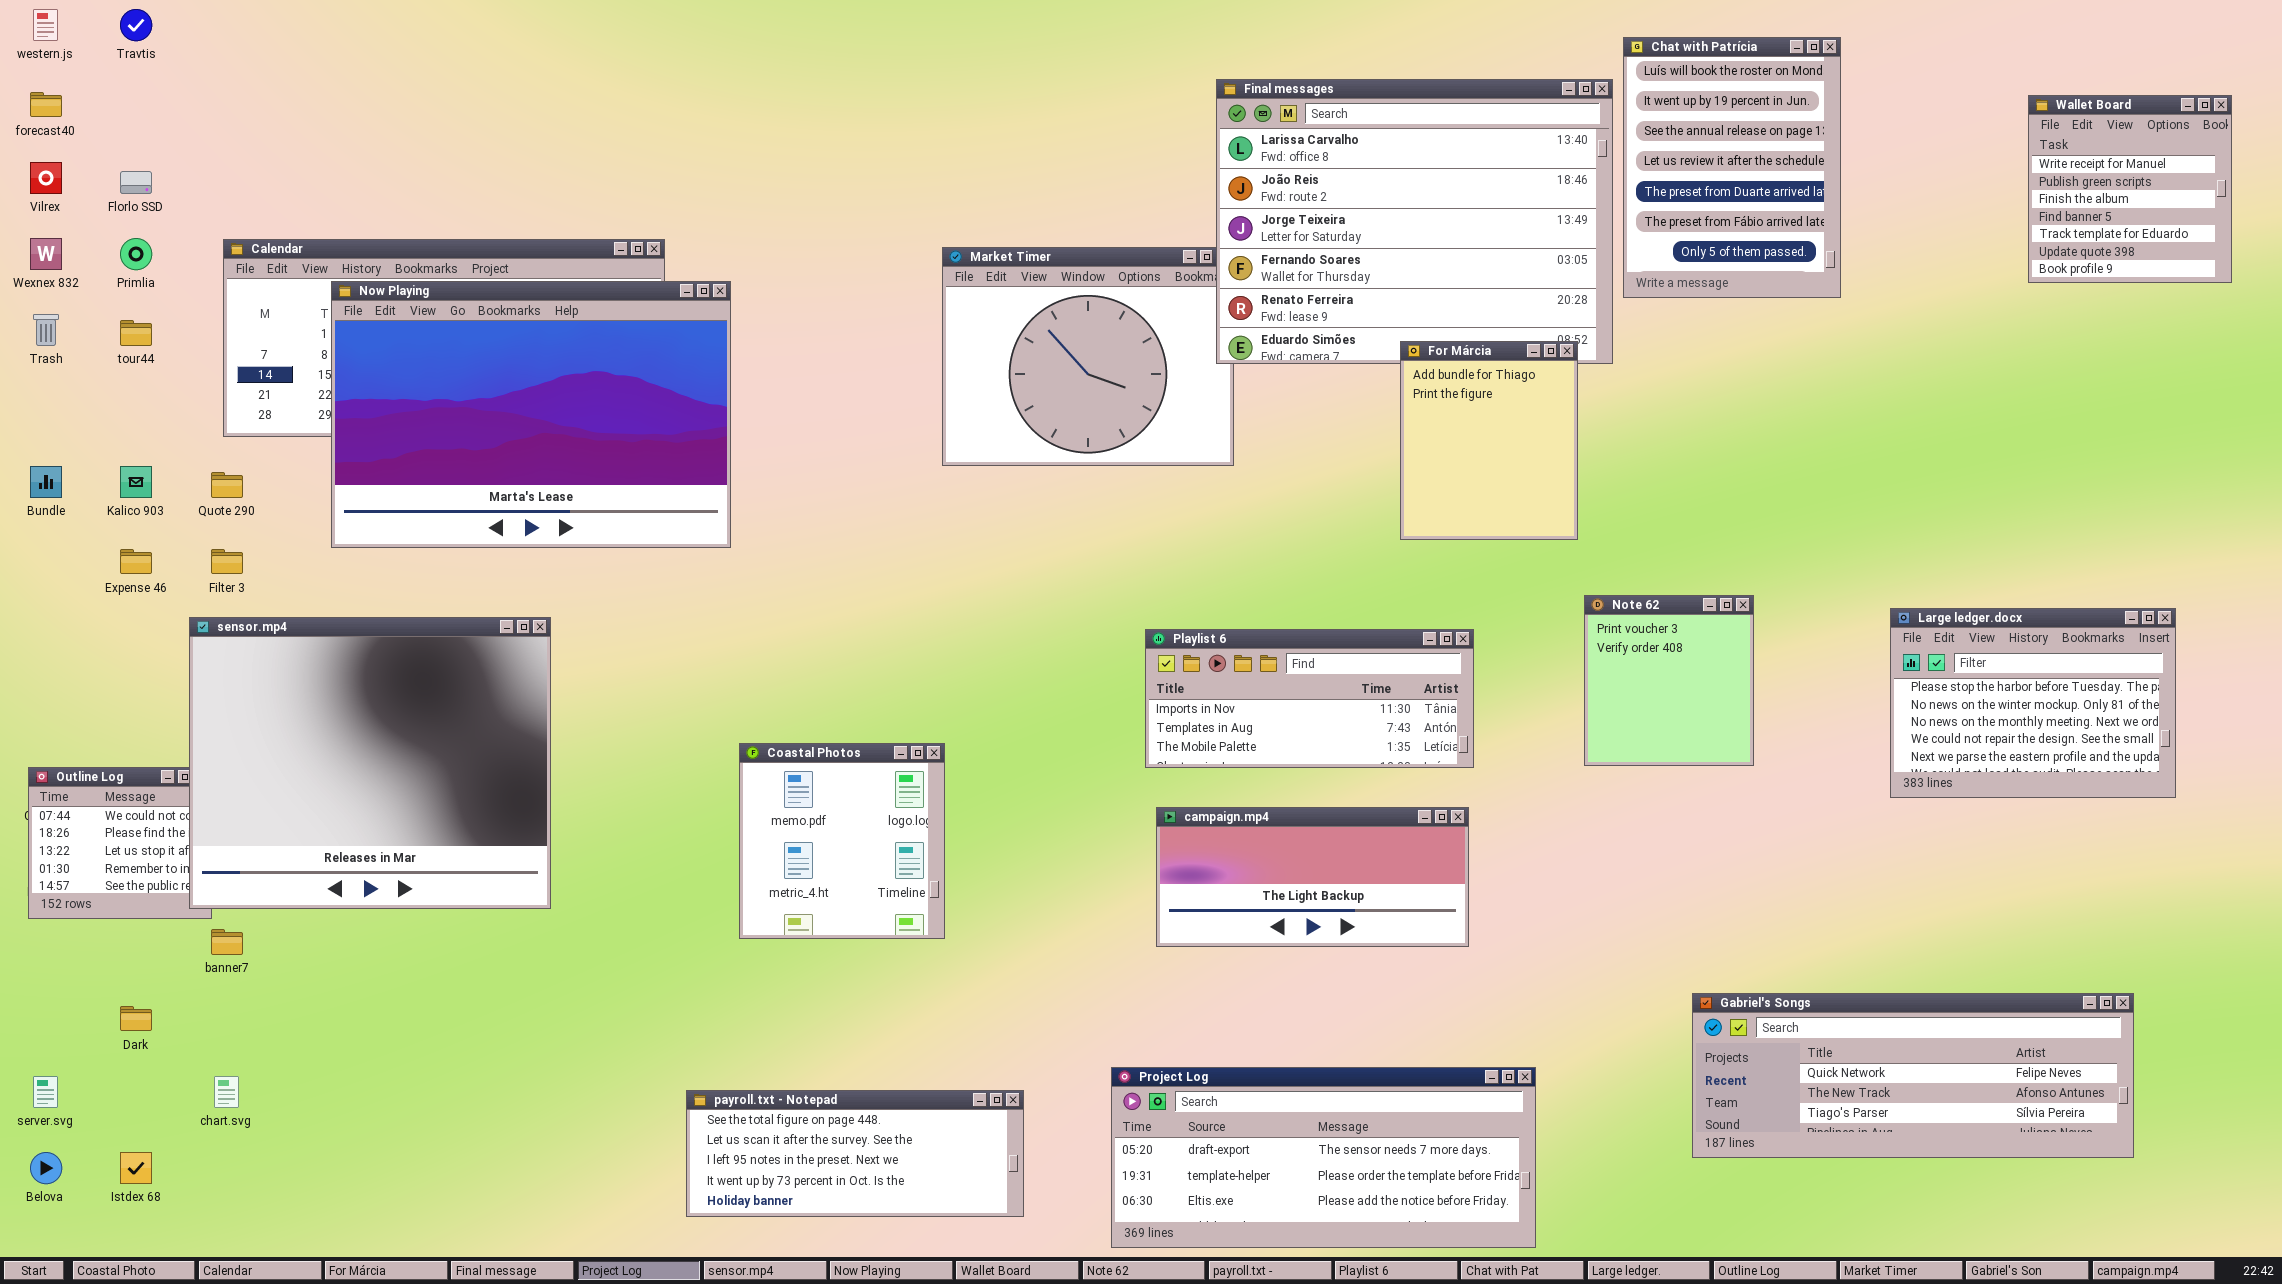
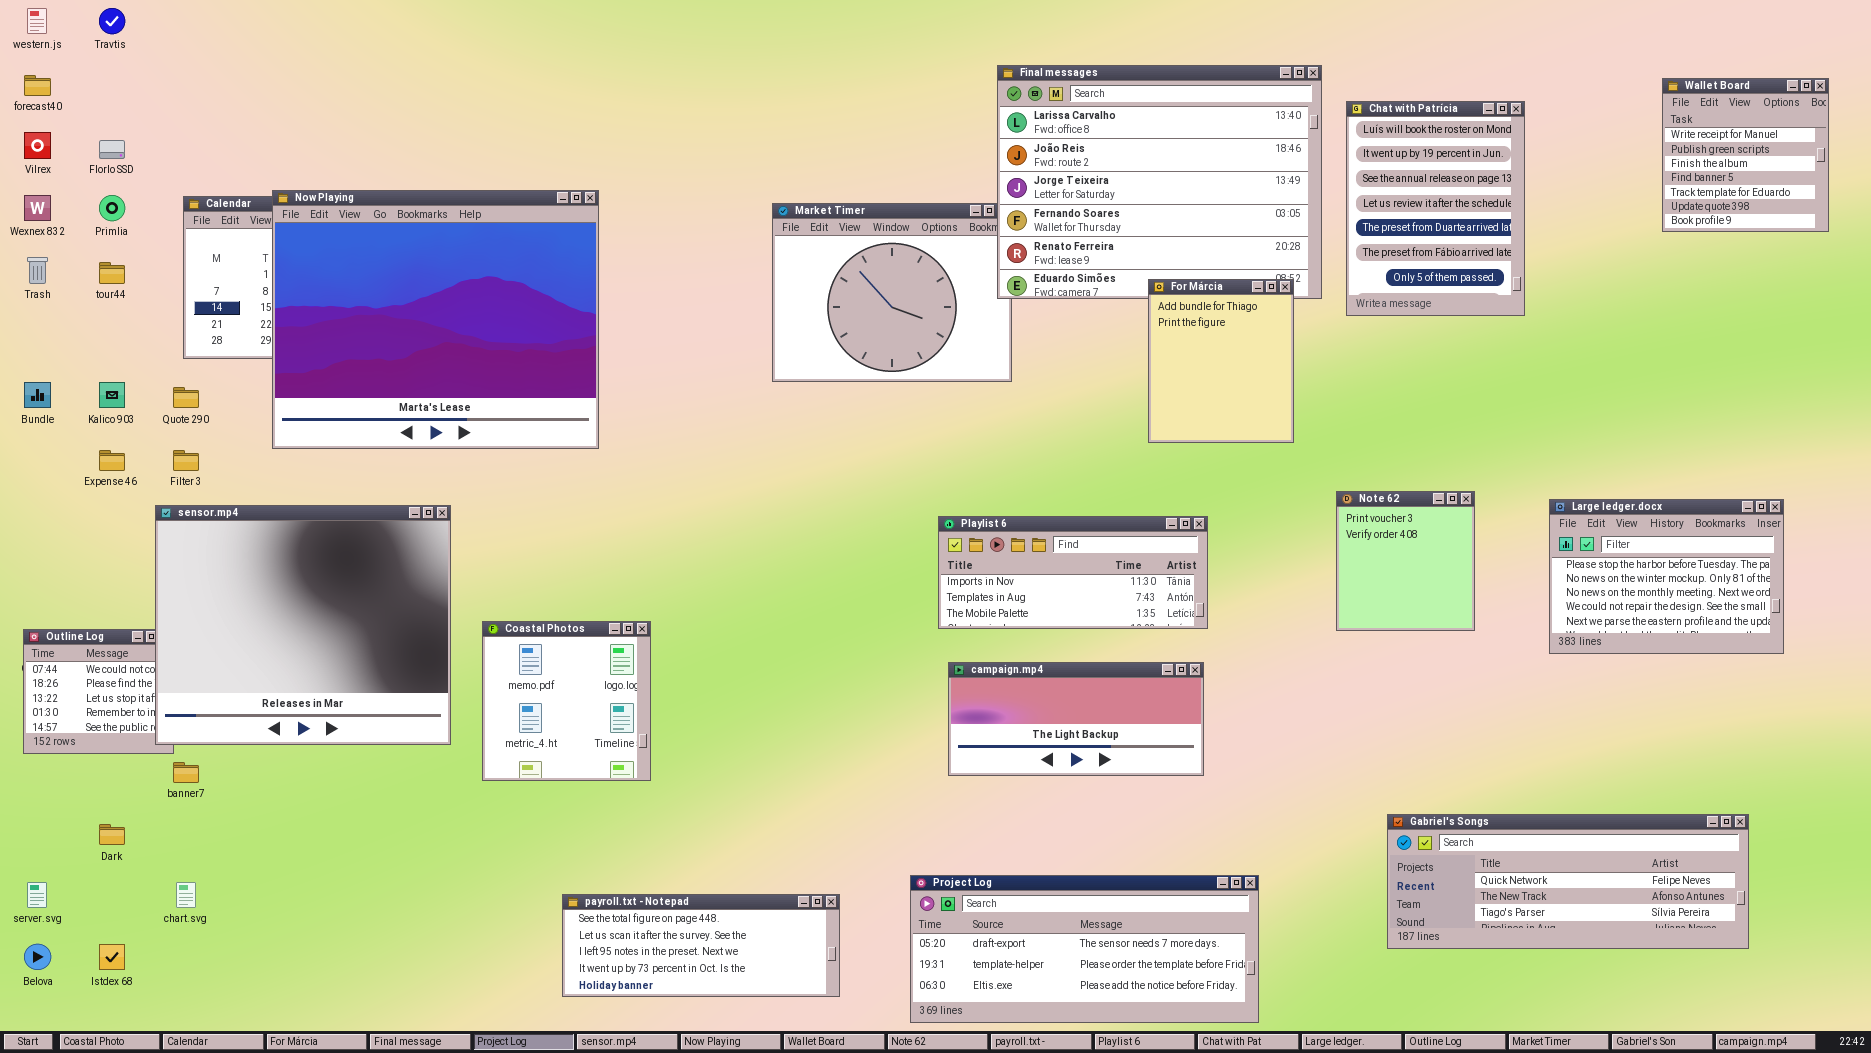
Chat with Patrícia: [1623,37,1841,298] -> [1346,101,1525,316], moved
Now Playing: [331,281,731,548] -> [272,190,599,449], resized
Note 62: [1584,595,1754,766] -> [1336,491,1475,631], moved
Coastal Photos: [739,743,945,939] -> [482,621,651,781], moved

